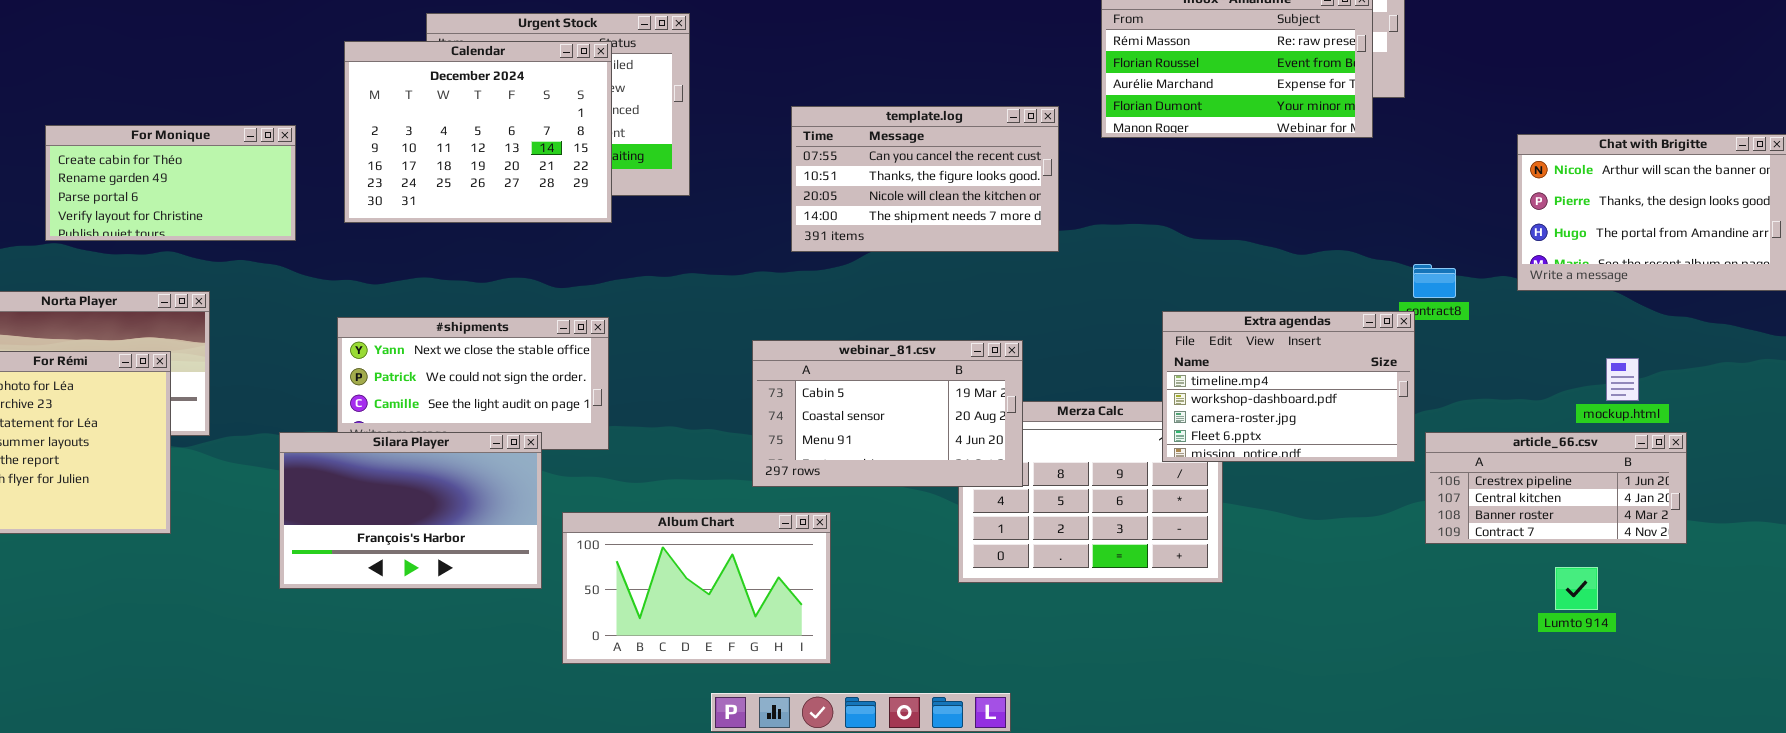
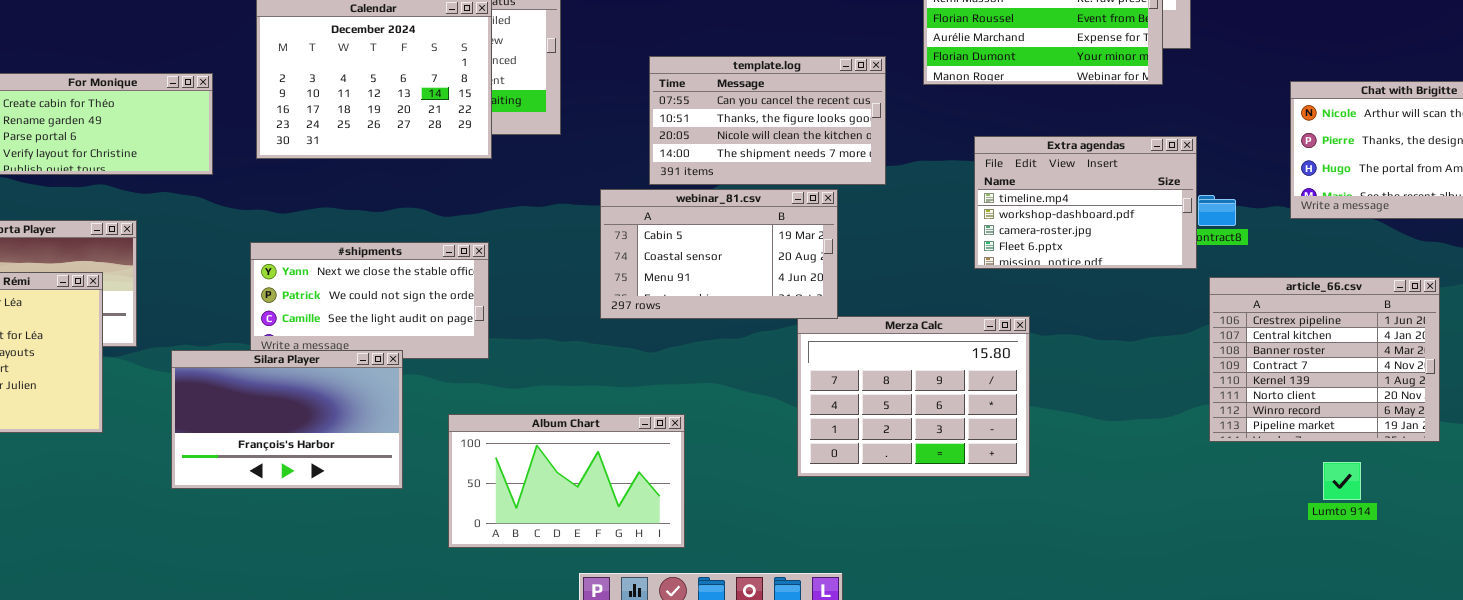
Extra agendas: [1162,311,1415,462] -> [974,136,1197,269], moved
webinar_81.csv: [752,340,1023,487] -> [600,189,838,319], moved
Silara Player: [279,432,542,589] -> [171,350,403,489], moved
article_66.csv: [1425,432,1687,544] -> [1209,277,1440,442], resized

